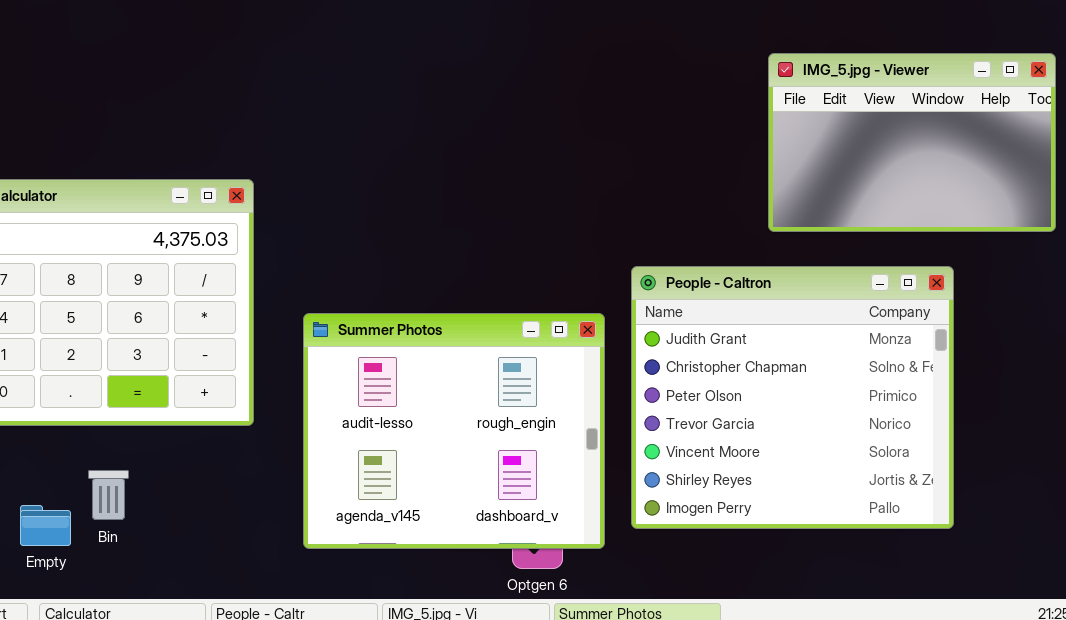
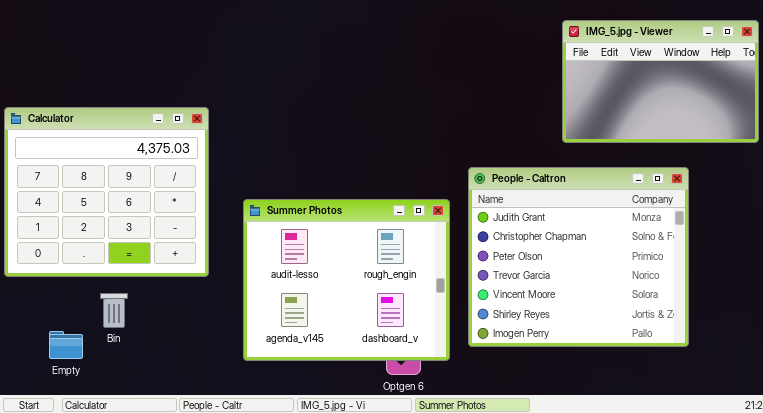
Bin: [88,470,129,520] -> [100,293,128,328], moved

